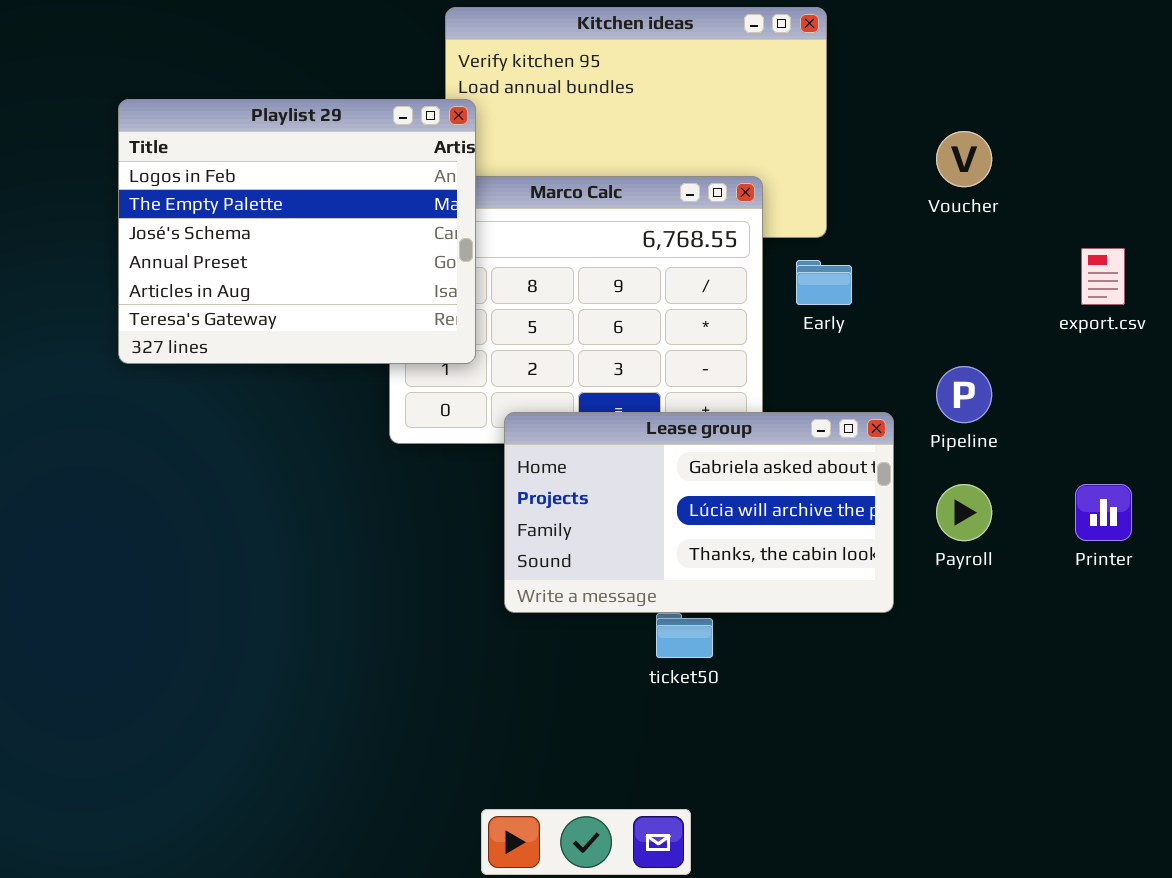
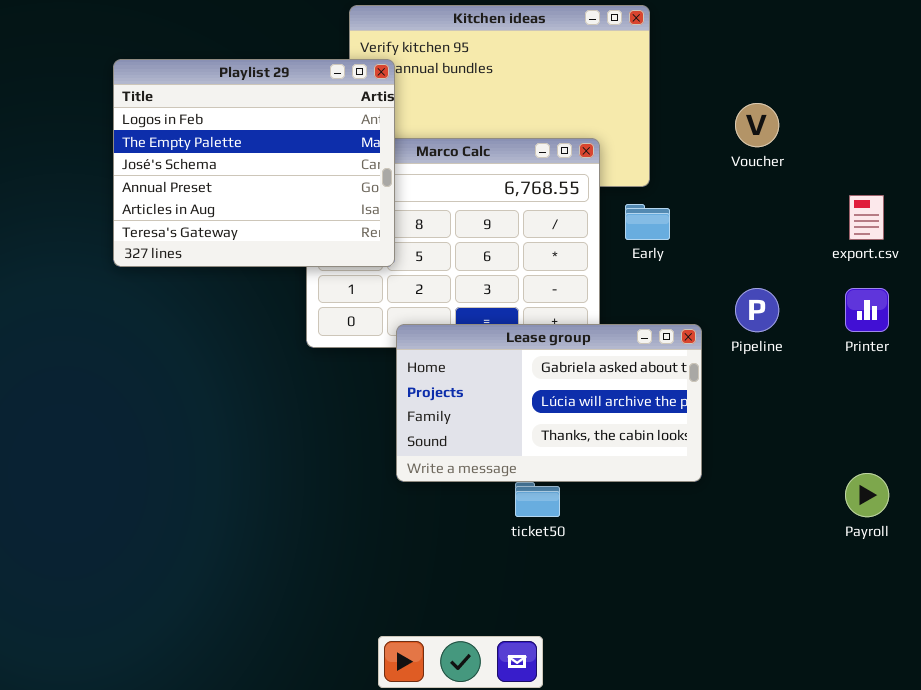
Playlist 29: [118,99,476,364] -> [113,59,395,267], moved
Payroll: [936,484,992,541] -> [845,473,889,517], moved
Printer: [1075,484,1132,541] -> [845,288,889,332], moved

